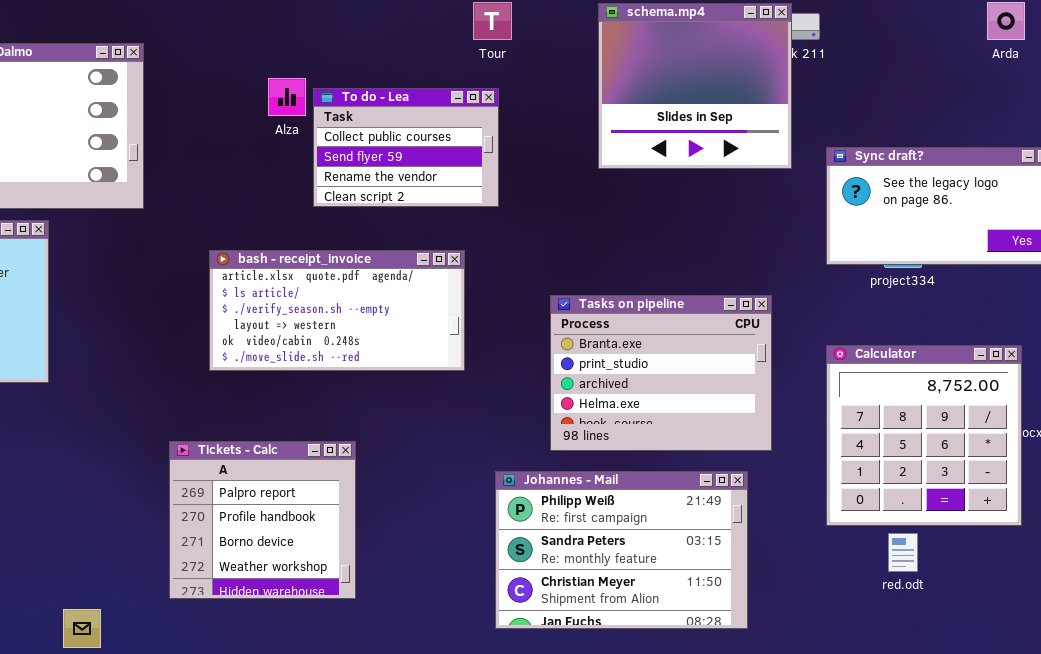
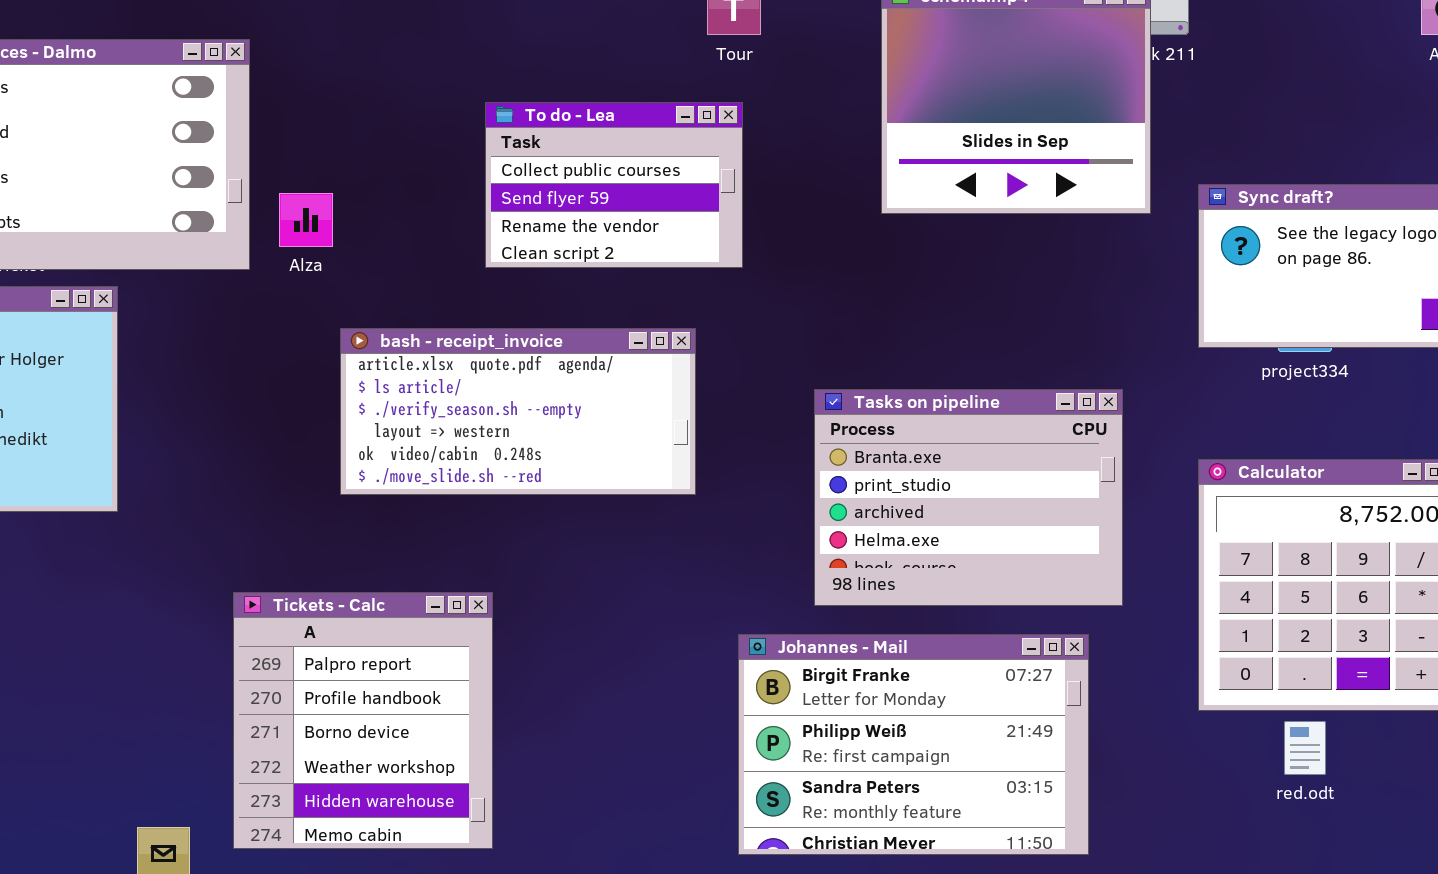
Alza: [268,78,306,116] -> [279,193,333,247], moved
Tickets - Calc: [169,441,356,599] -> [233,592,493,849], moved, resized
Johannes - Mail: [495,471,748,629] -> [738,634,1089,855], scrolled up 1 row

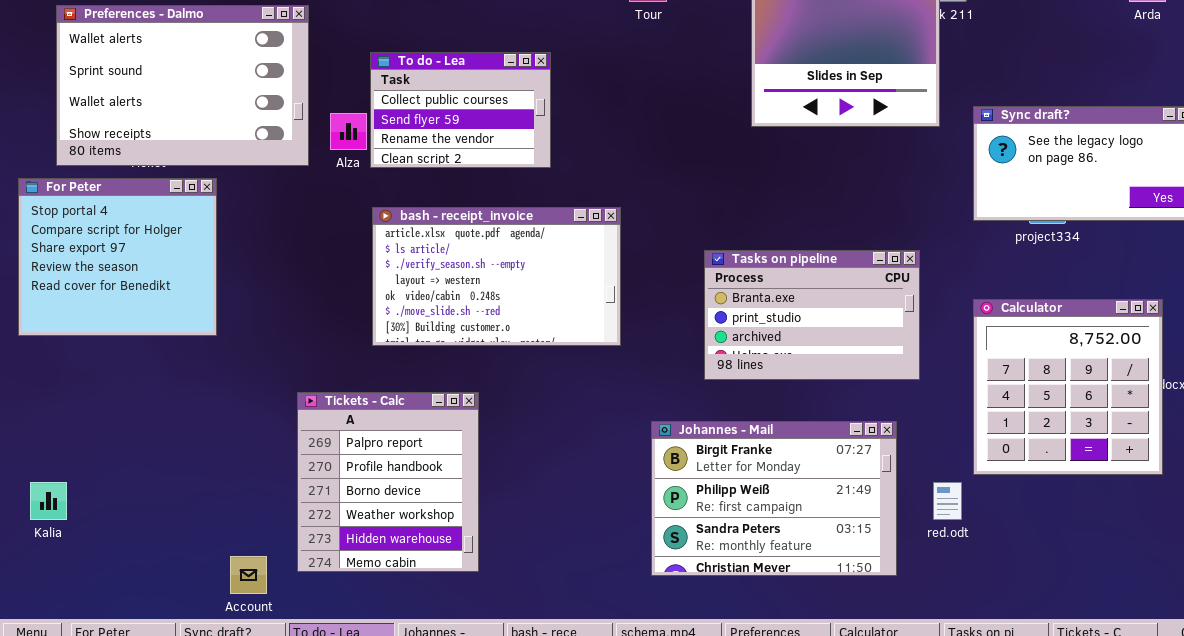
To do - Lea: [485,102,743,268] -> [370,52,551,168], moved
bash - receipt_invoice: [340,328,696,495] -> [372,207,621,346], resized
Tasks on pipeline: [814,389,1123,606] -> [704,250,920,380], resized
red.odt: [1284,721,1326,775] -> [933,482,962,520], moved

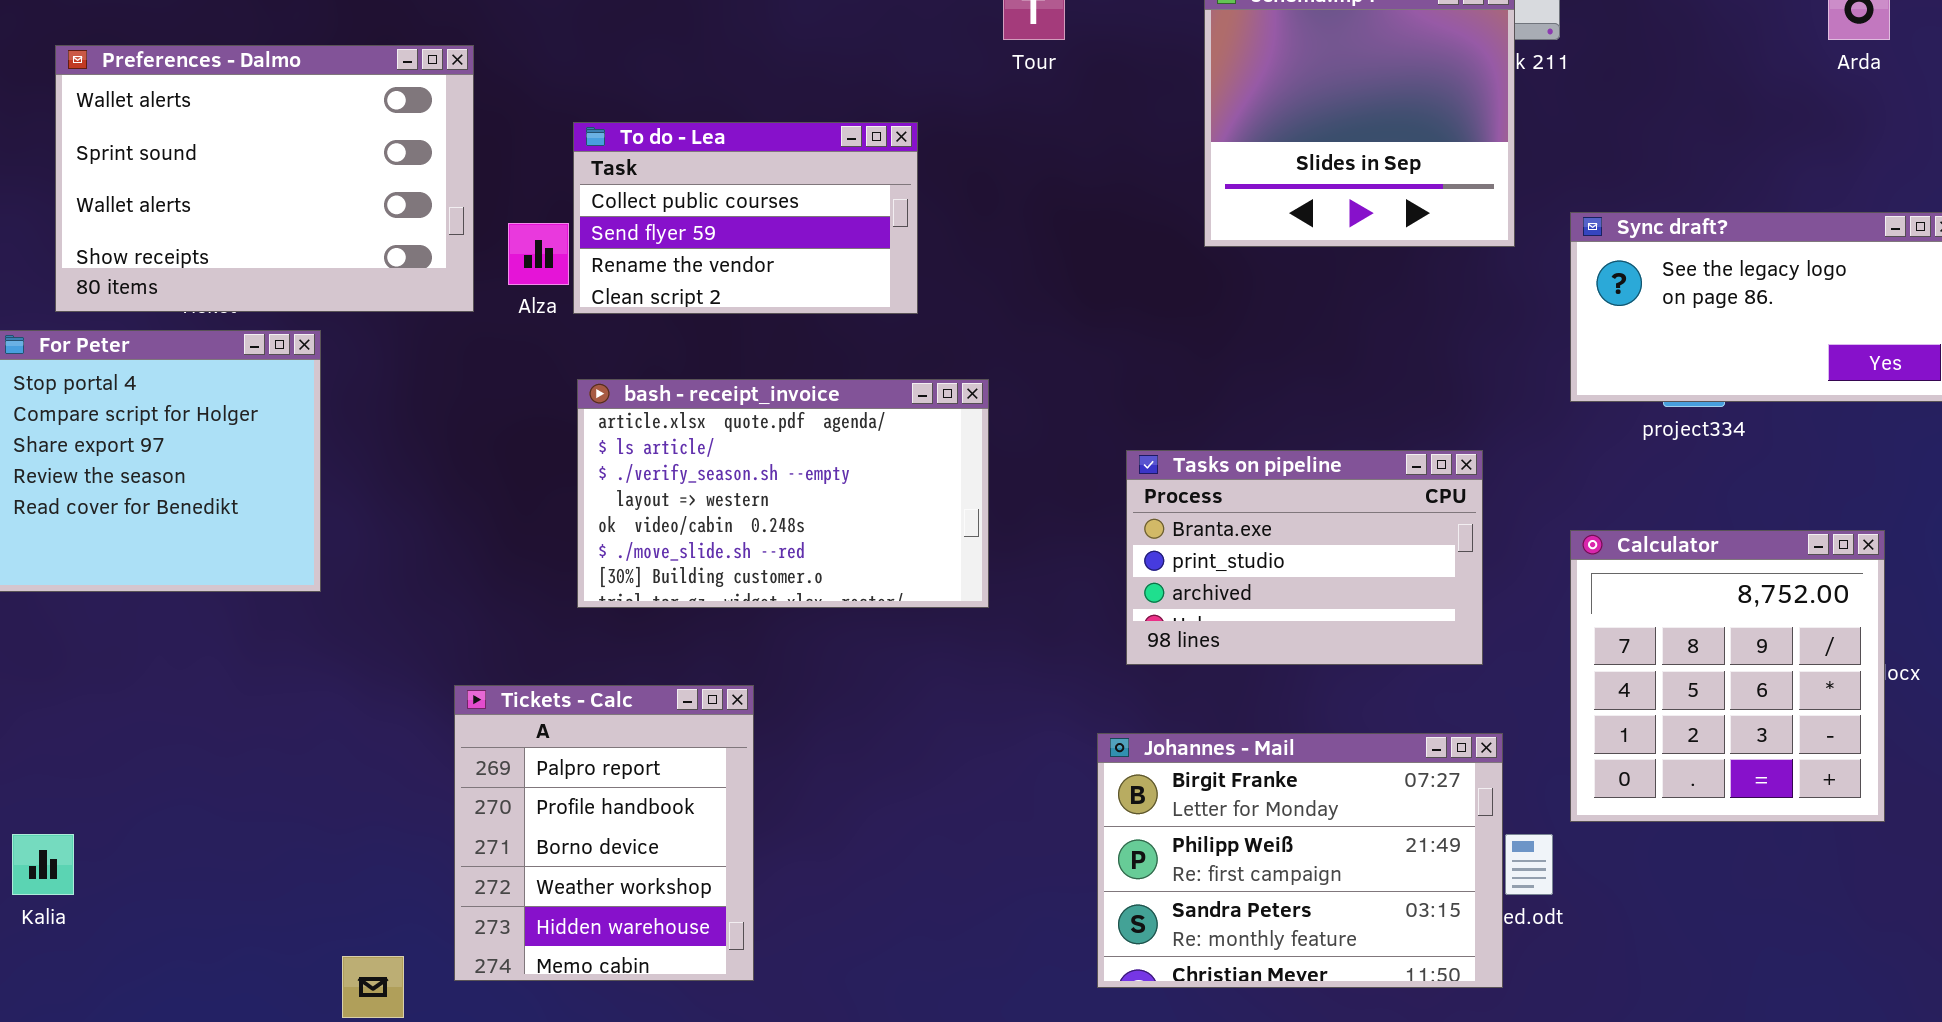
To do - Lea: [370,52,551,168] -> [573,122,918,314], resized
Johannes - Mail: [651,421,897,576] -> [1097,733,1503,988], moved

